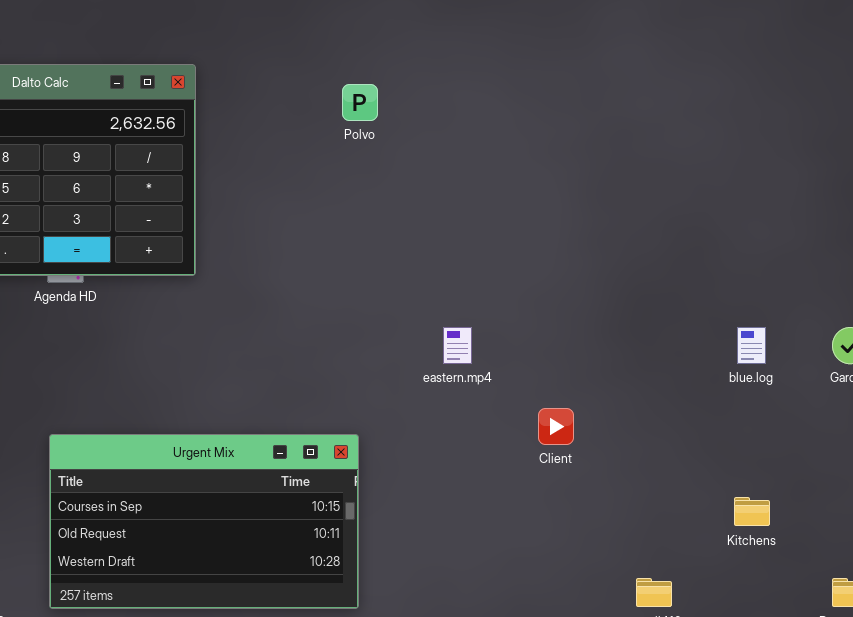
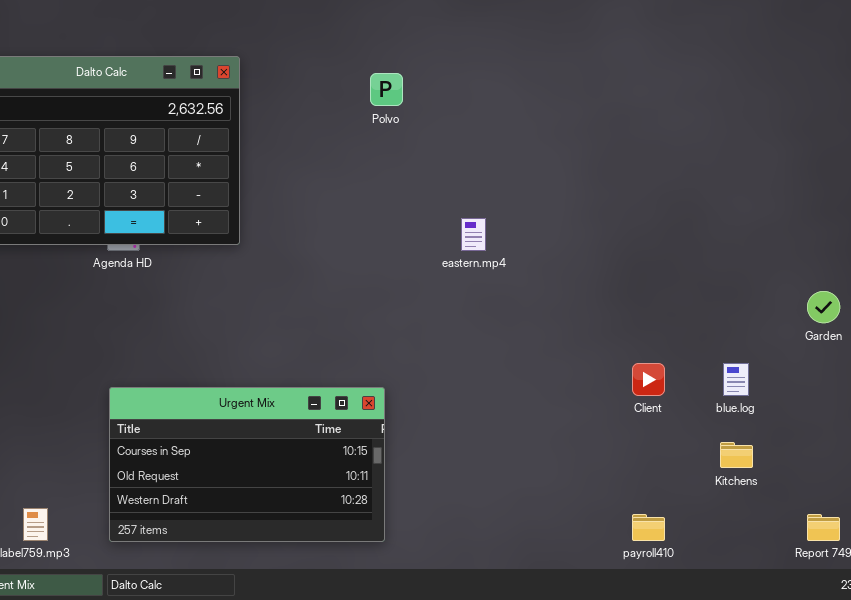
eastern.mp4: [443,327,472,364] -> [461,218,486,251], moved
blue.log: [737,327,766,364] -> [723,363,749,396], moved
Client: [538,408,574,445] -> [632,363,665,396], moved

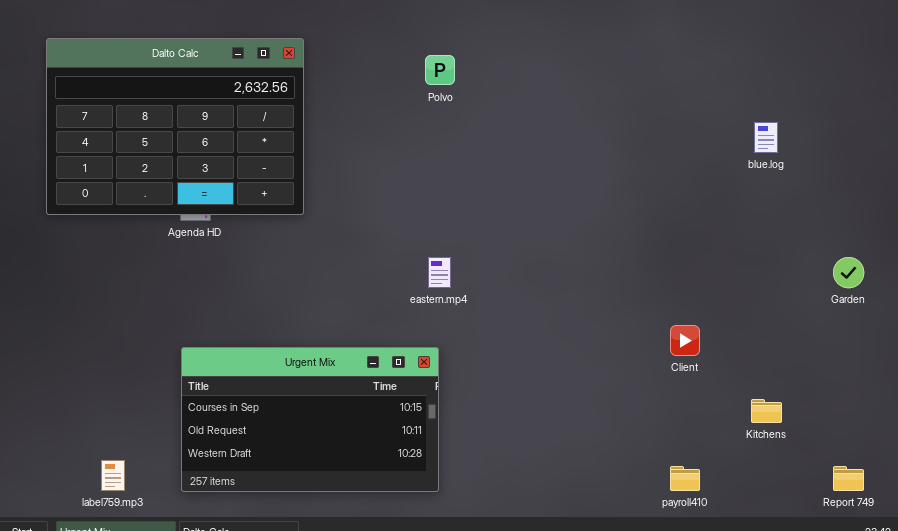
eastern.mp4: [461,218,486,251] -> [428,257,451,288], moved
blue.log: [723,363,749,396] -> [754,122,778,153], moved

